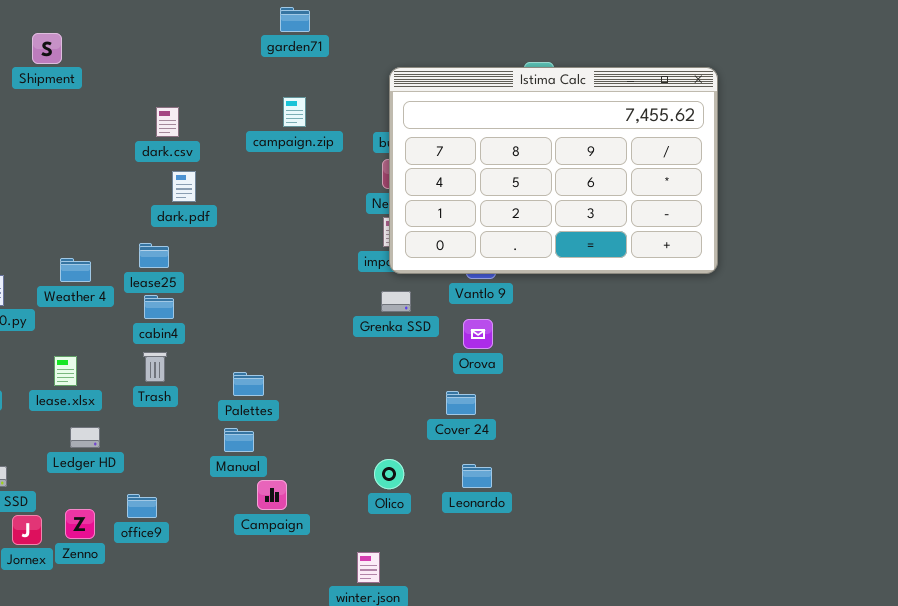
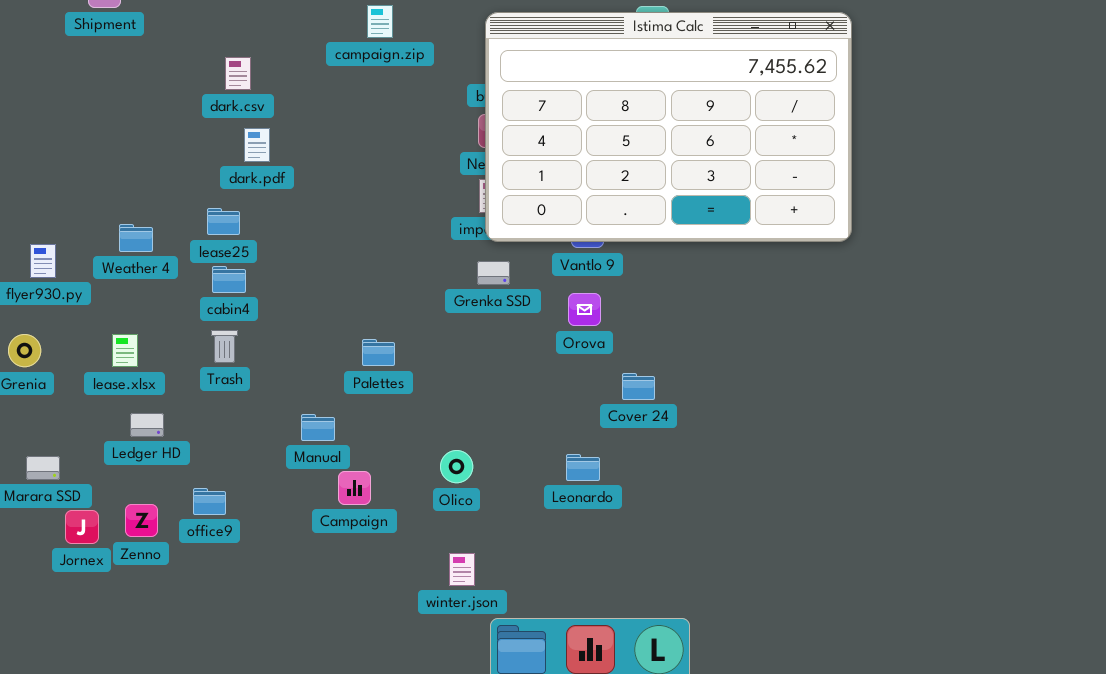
campaign.zip: [283,97,306,127] -> [367,5,393,38], moved
Palettes: [233,372,264,396] -> [362,339,395,366], moved
Cover 24: [446,391,476,415] -> [622,373,655,400], moved
Olico: [374,459,404,489] -> [440,450,473,483], moved

